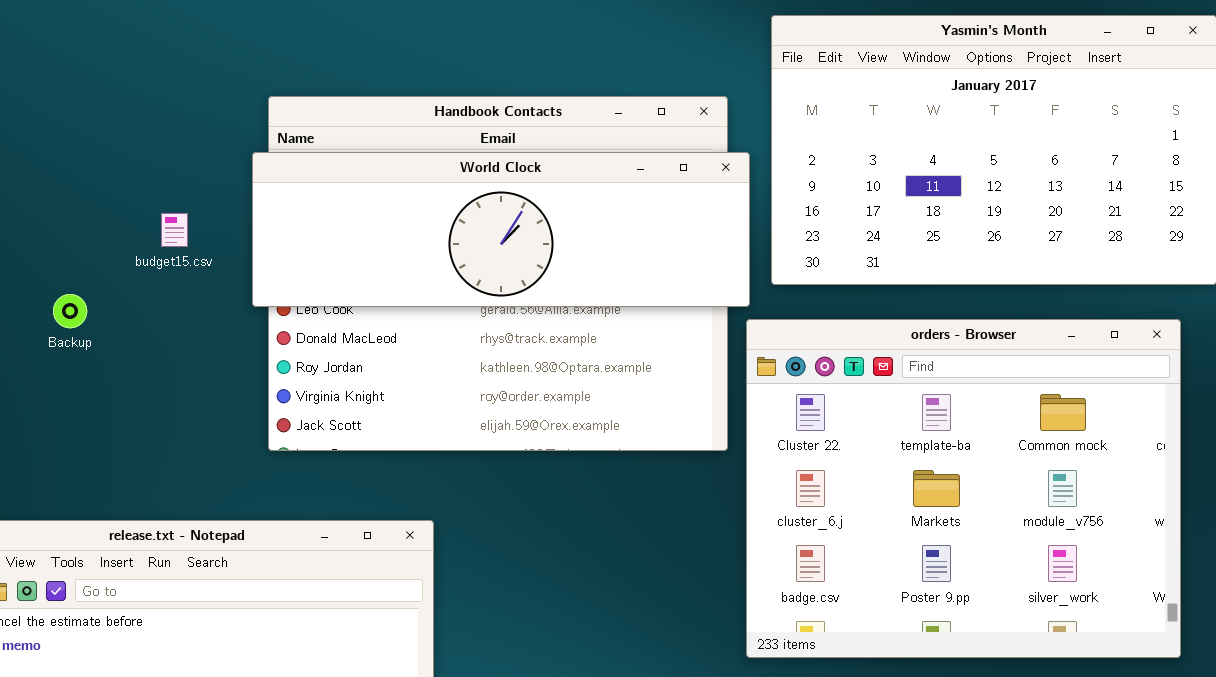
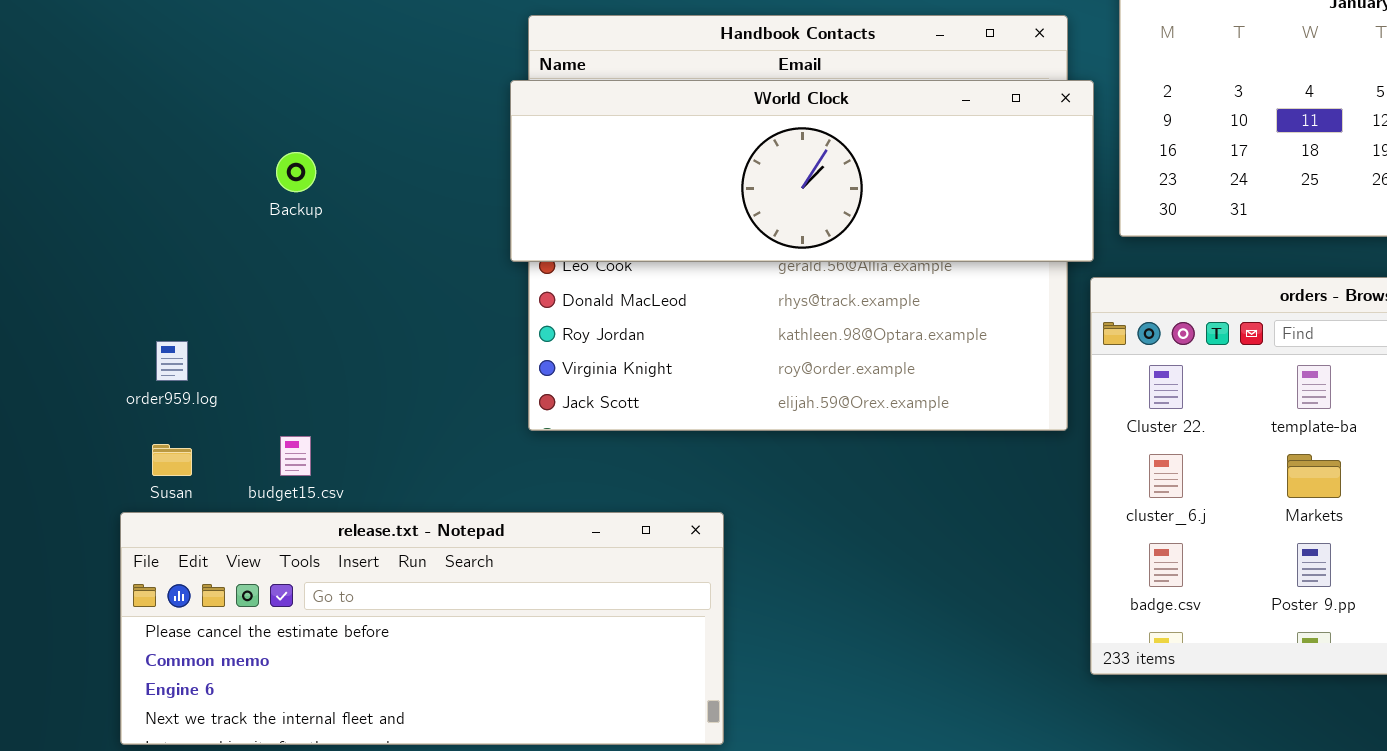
budget15.csv: [161,213,188,247] -> [280,436,311,476], moved
Backup: [53,294,87,328] -> [276,152,316,192], moved

